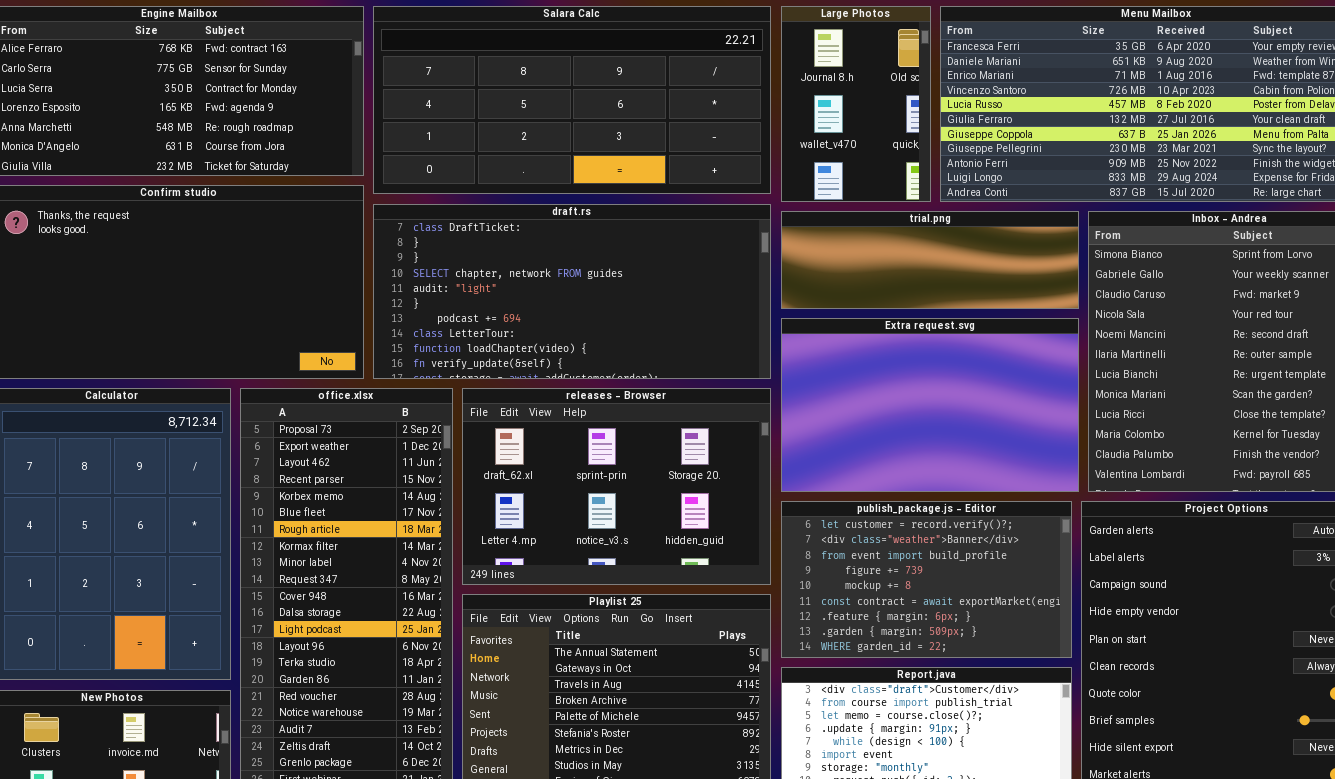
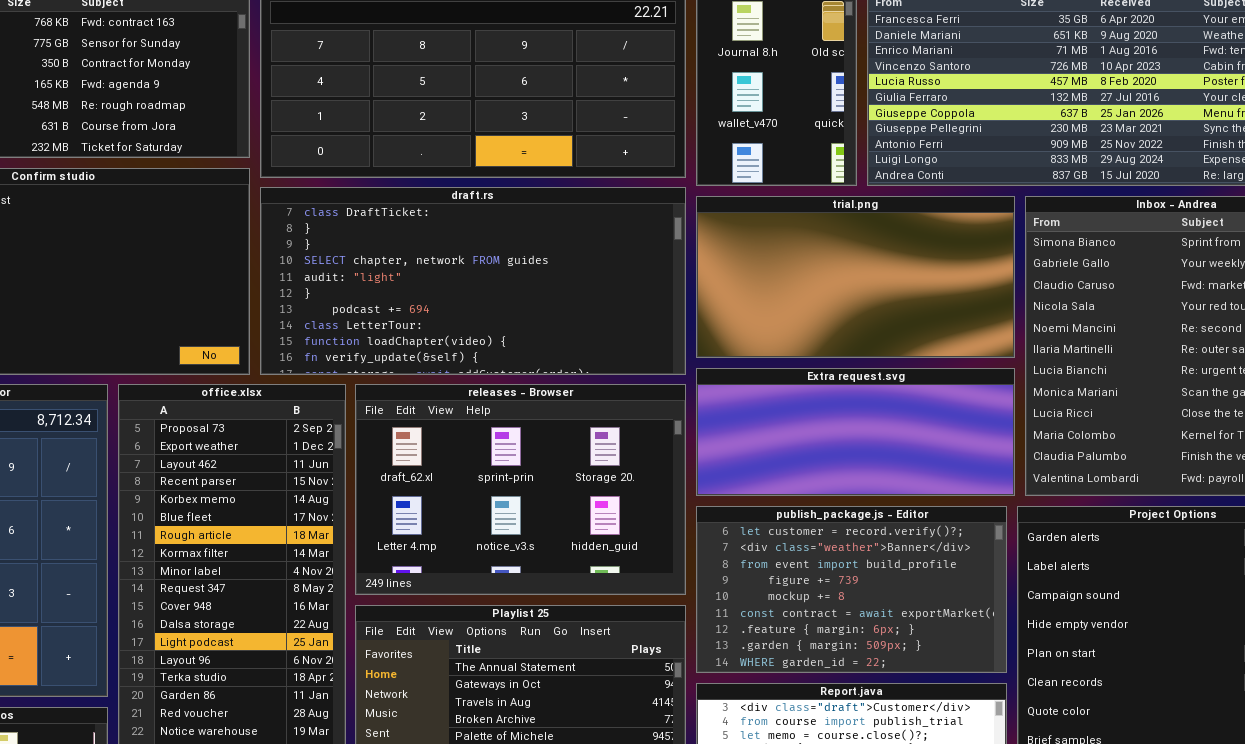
trial.png: [781,211,1079,309] -> [696,196,1015,358], resized
Extra request.svg: [781,318,1079,492] -> [696,368,1015,496], resized

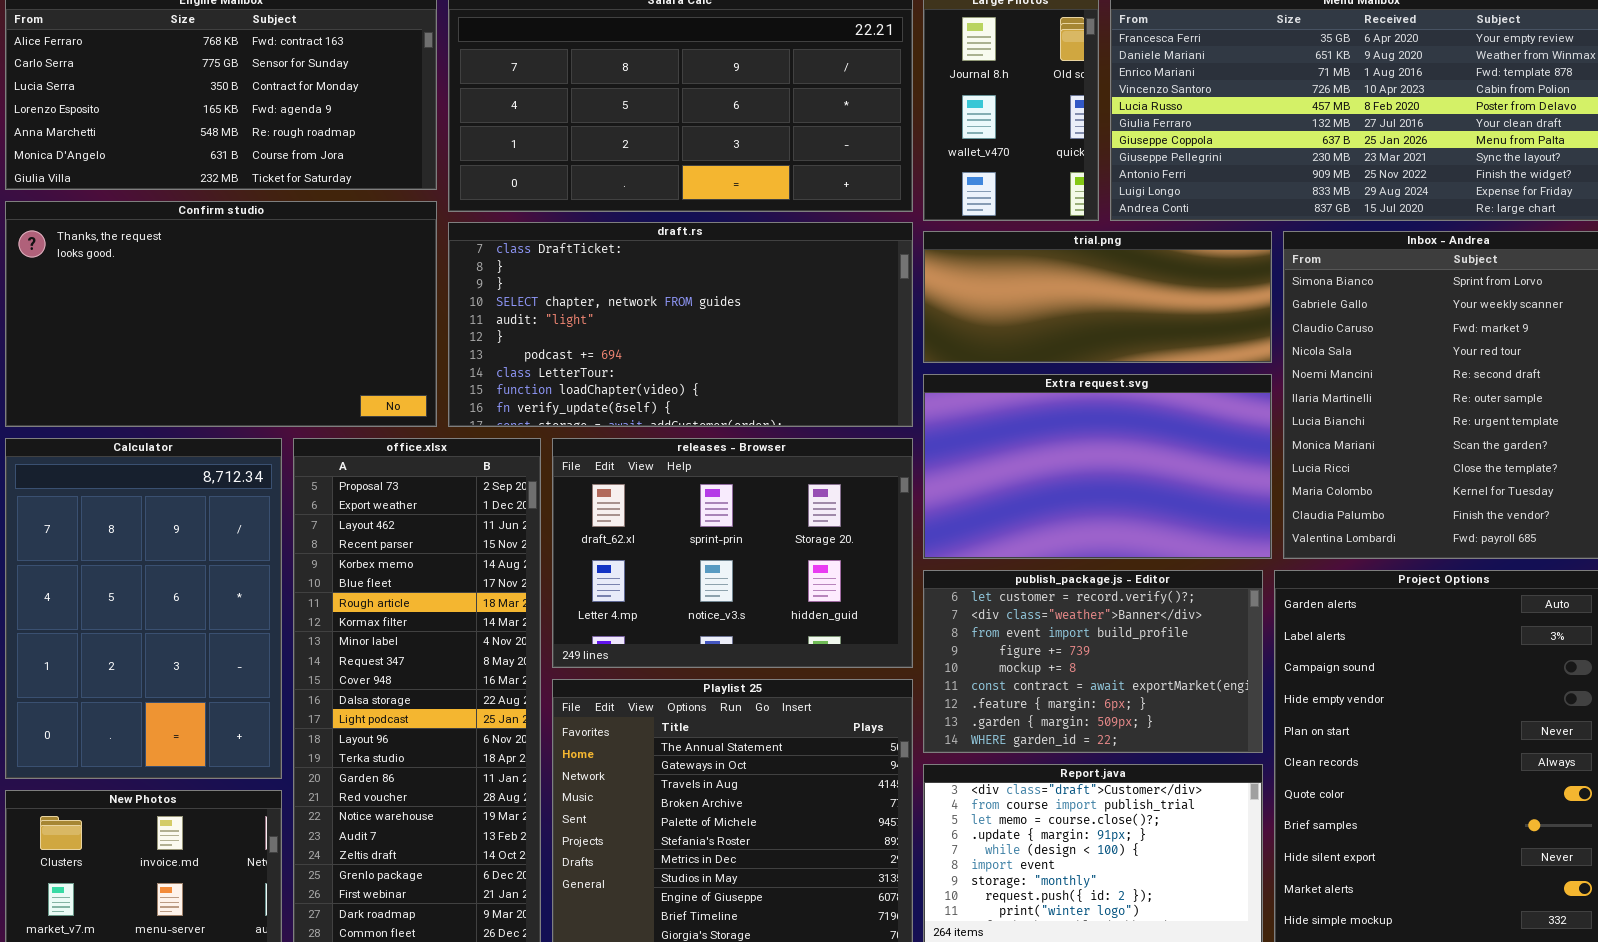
trial.png: [696,196,1015,358] -> [923,231,1272,363], resized
Extra request.svg: [696,368,1015,496] -> [923,374,1272,559], resized

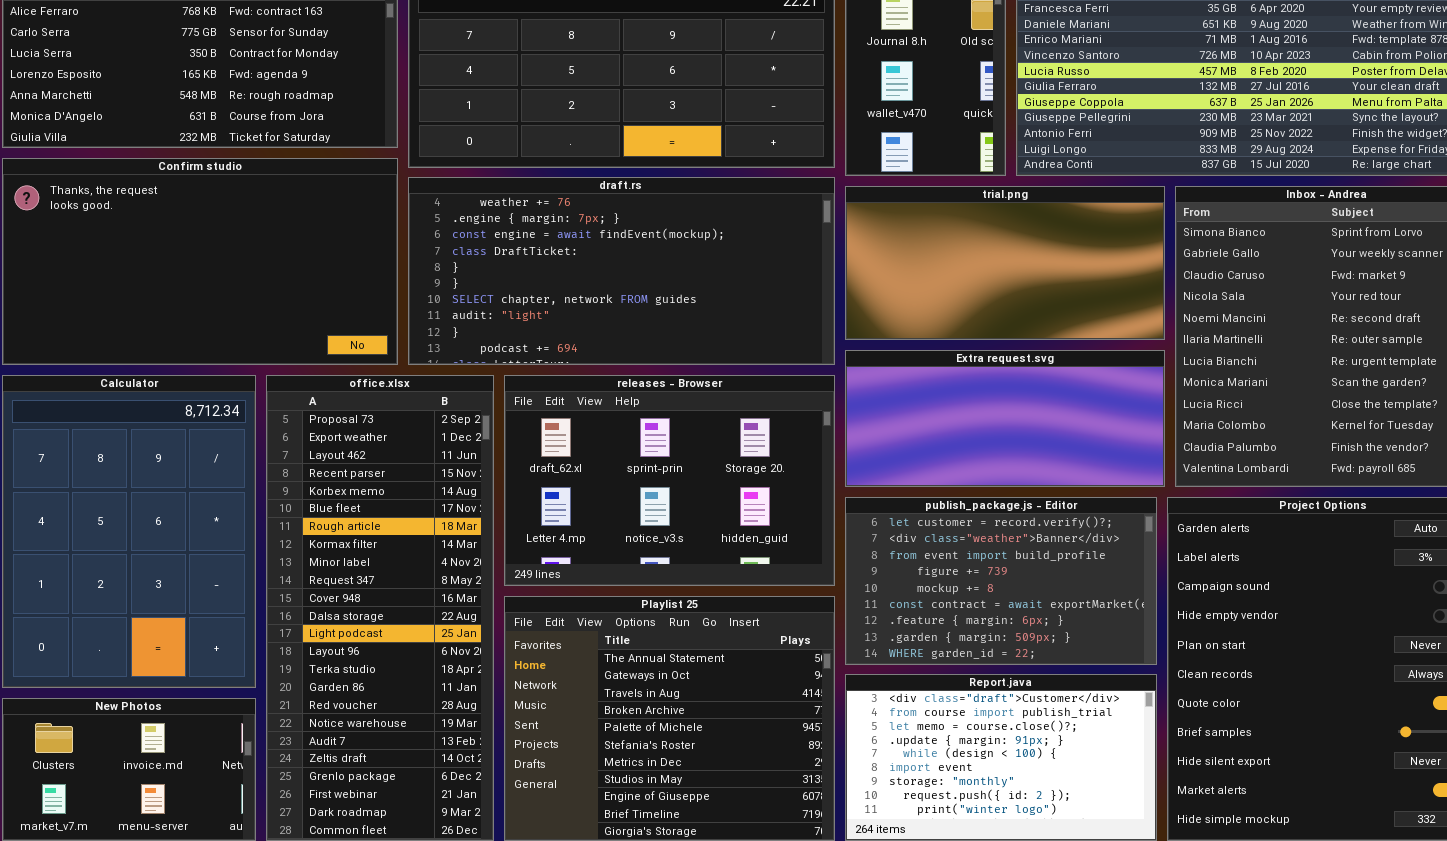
draft.rs: [448,222,913,427] -> [408,177,835,365], scrolled up 3 rows
trial.png: [923,231,1272,363] -> [845,186,1165,340], resized
Extra request.svg: [923,374,1272,559] -> [845,350,1165,487], resized

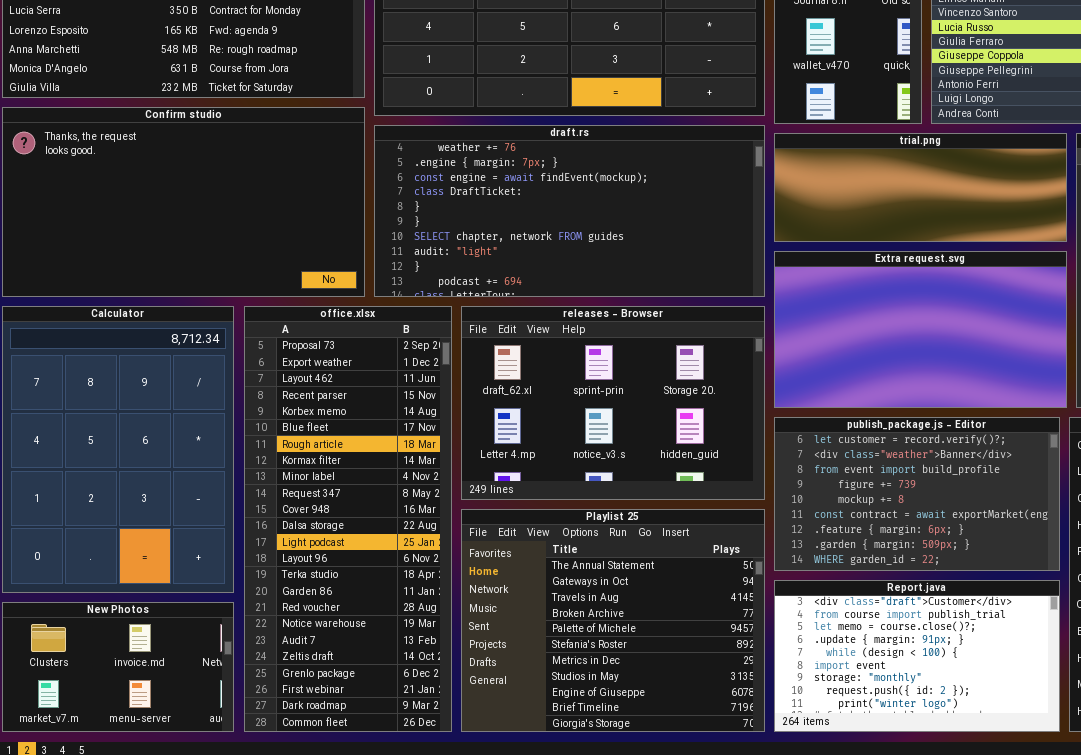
trial.png: [845,186,1165,340] -> [774,133,1067,242], resized
Extra request.svg: [845,350,1165,487] -> [774,251,1067,408], resized

